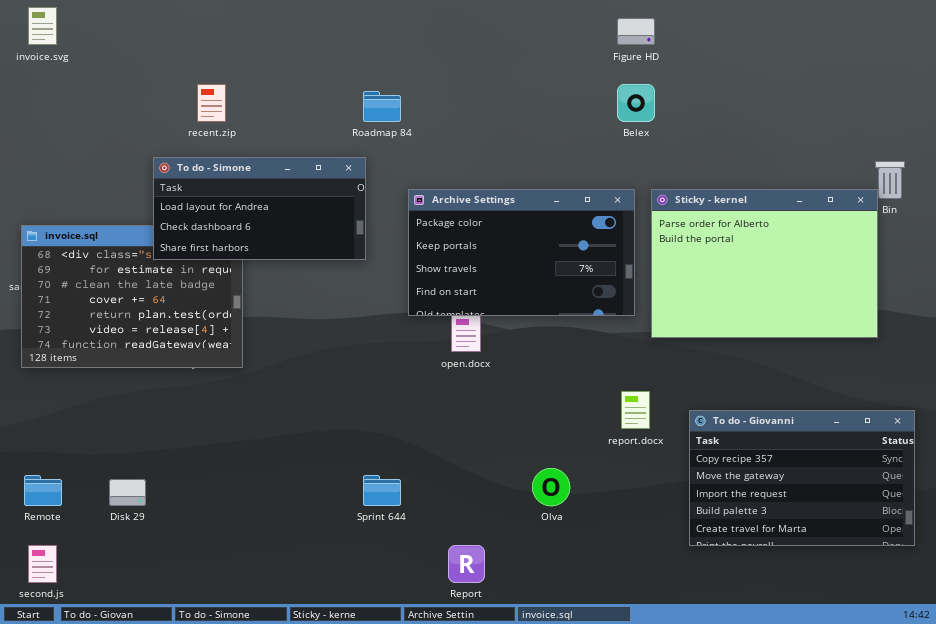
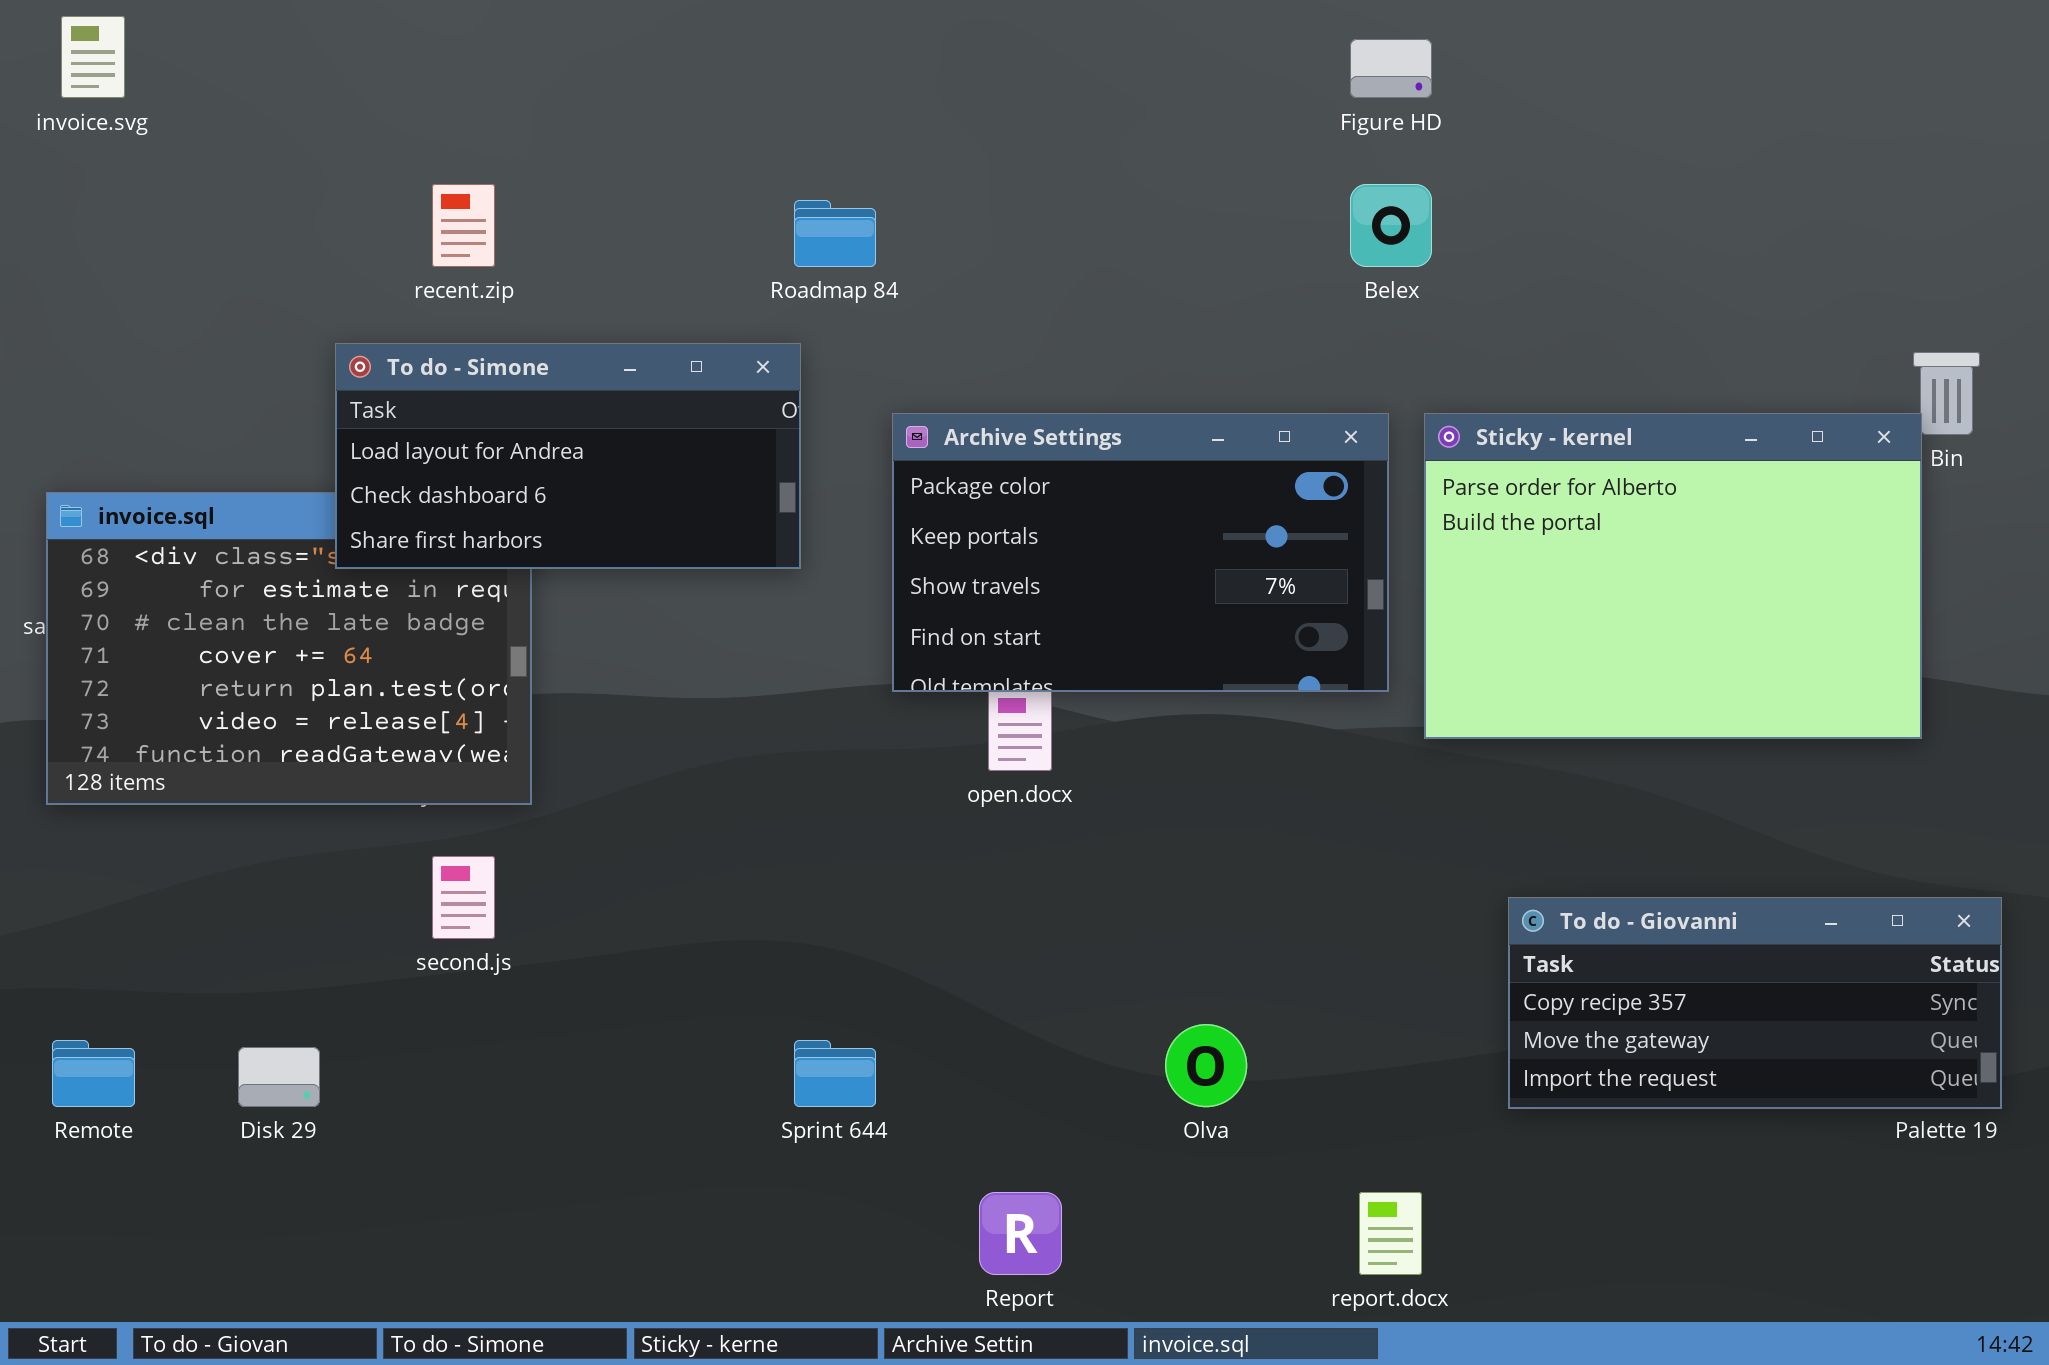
report.docx: [621,391,650,429] -> [1359,1192,1422,1275], moved
To do - Giovanni: [689,410,915,546] -> [1508,897,2002,1109], resized
second.js: [28,545,57,583] -> [432,856,495,939], moved

